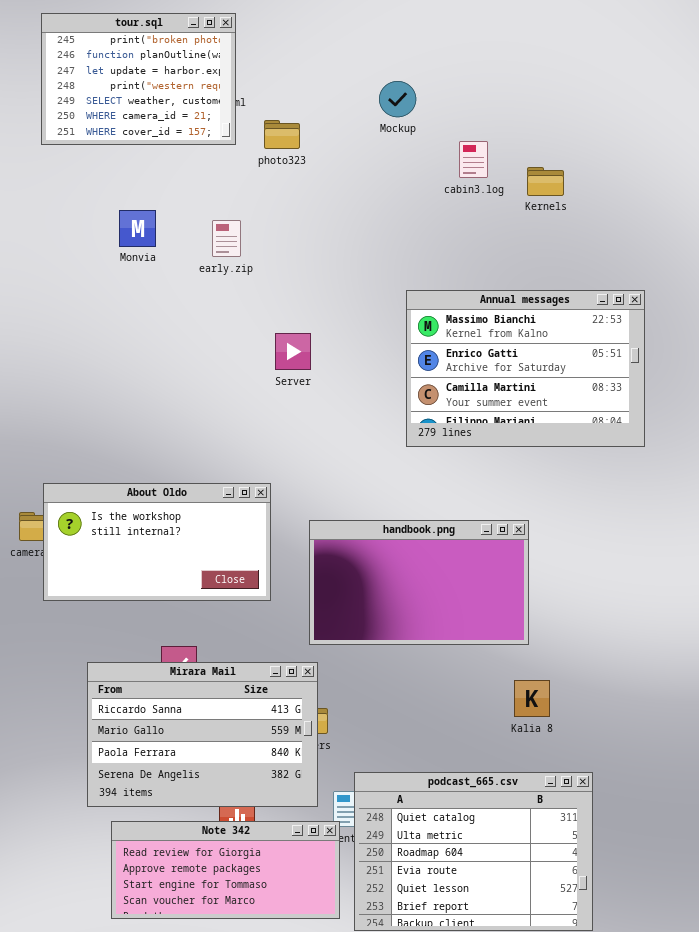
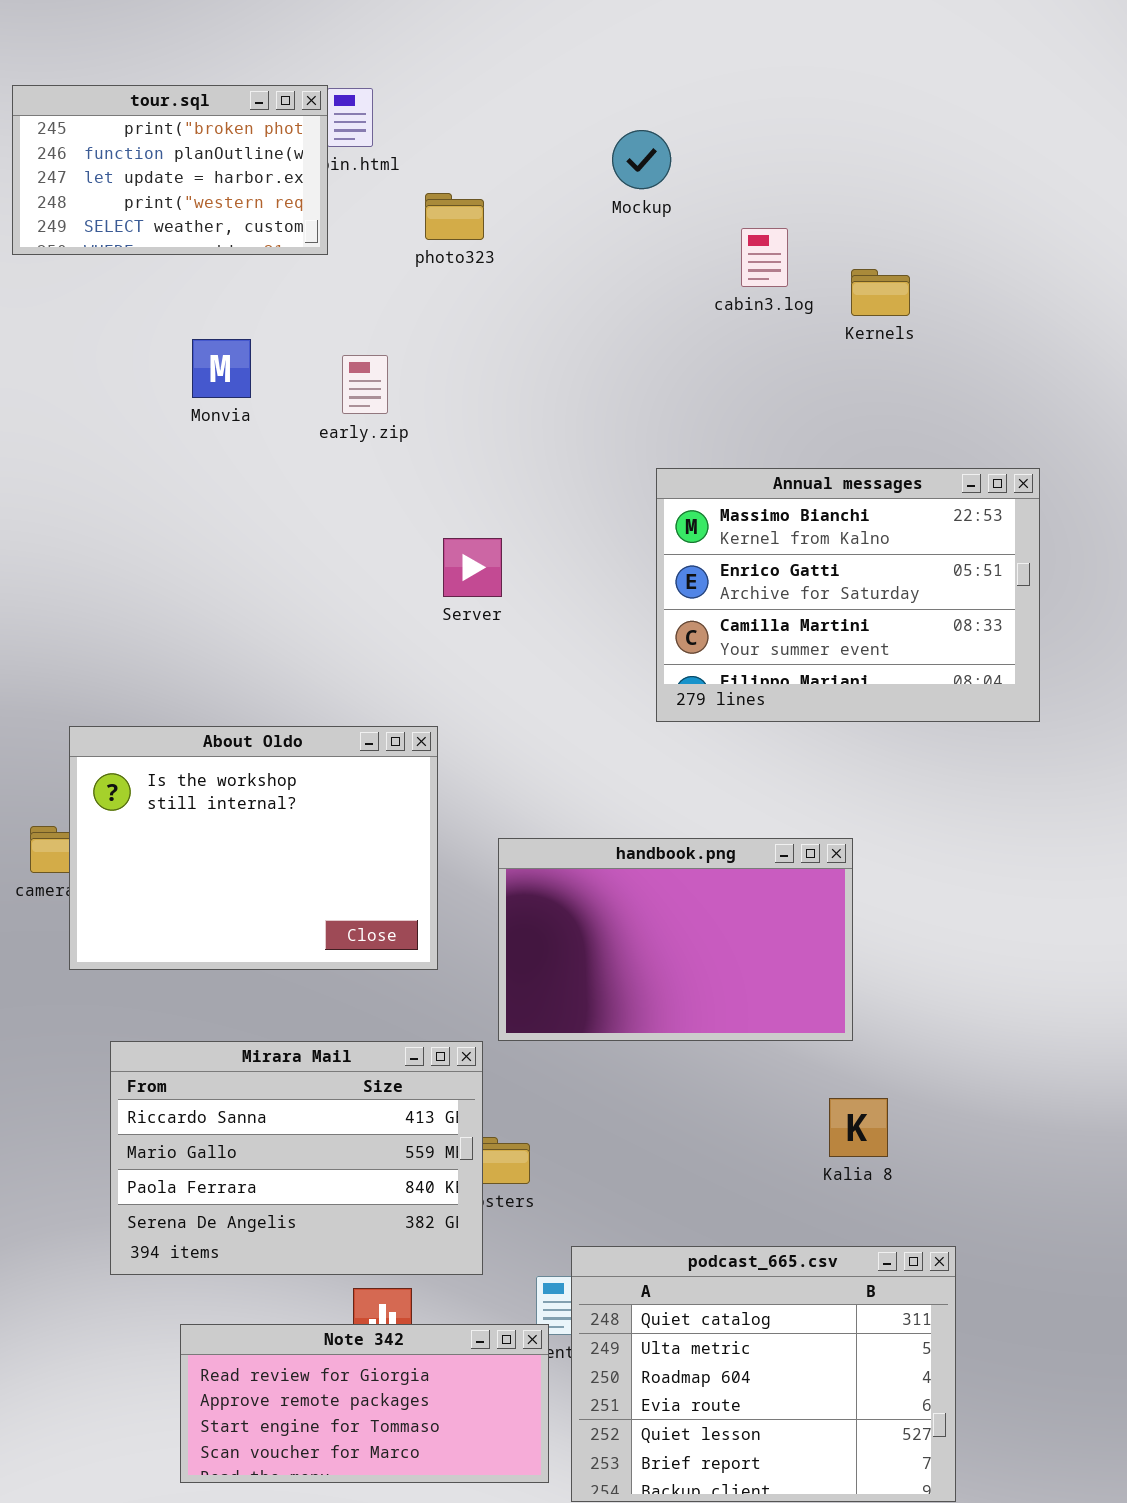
tour.sql: [41,13,236,145] -> [12,85,328,255], moved, resized
About Oldo: [43,483,271,601] -> [69,726,438,970], resized
Mirara Mail: [87,662,318,807] -> [110,1041,483,1275], moved

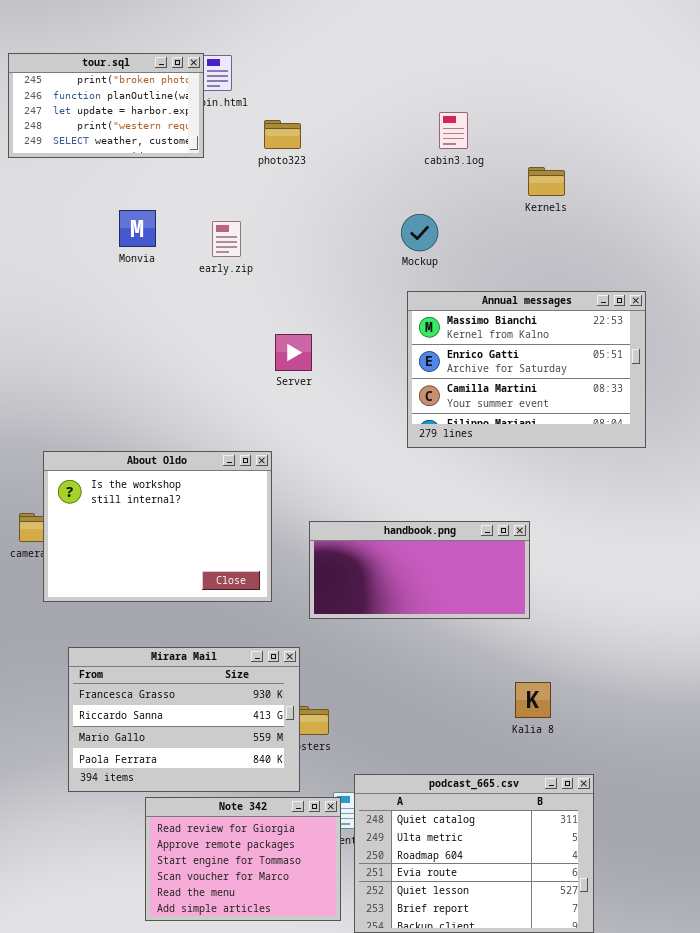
Mockup: [612,130,671,189] -> [401,214,438,251], moved
cabin3.log: [741,228,788,287] -> [439,112,468,149], moved
handbook.png: [498,838,853,1041] -> [309,521,530,619], resized
Mirara Mail: [110,1041,483,1275] -> [68,647,300,792], scrolled up 1 row
Note 342: [180,1324,549,1483] -> [145,797,341,921], resized

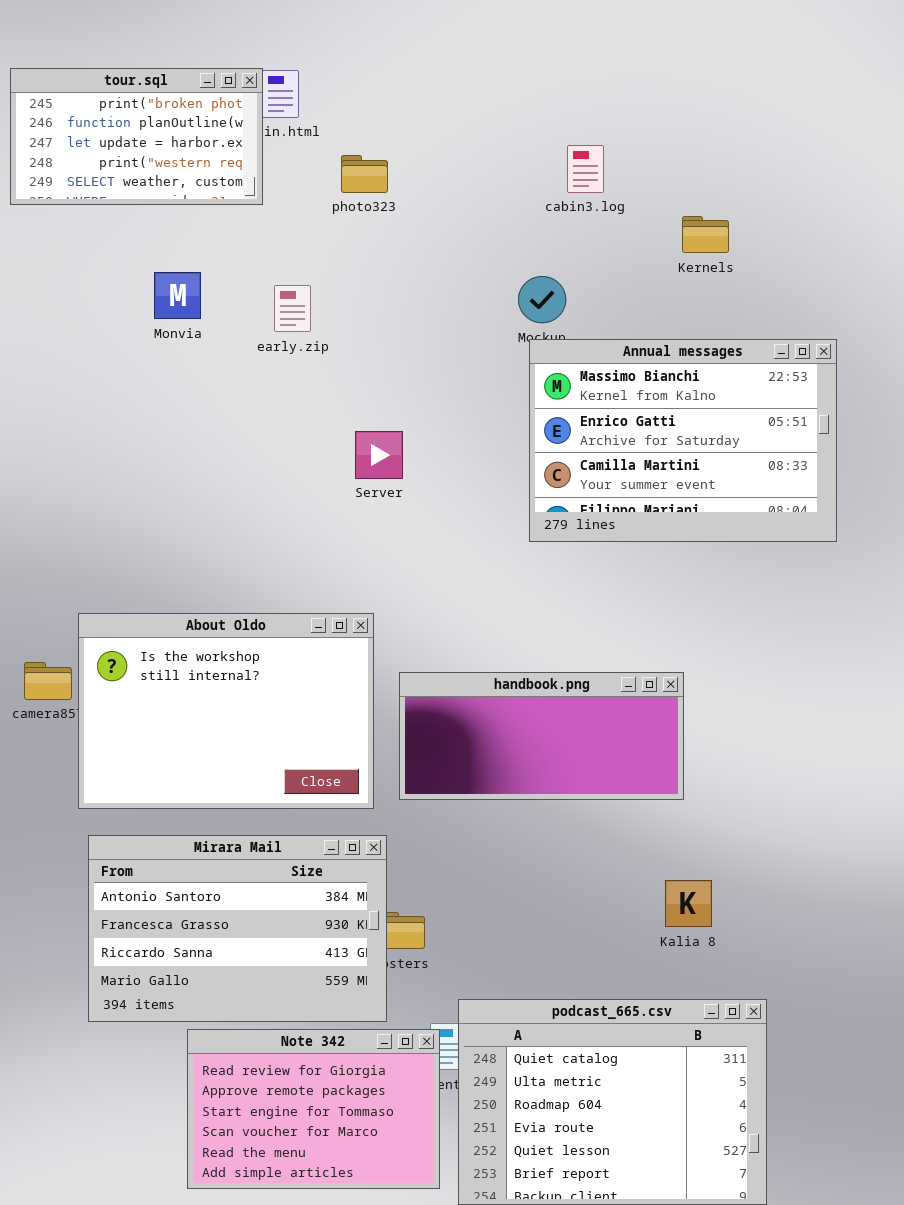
Annual messages: [407,291,646,448] -> [529,339,837,542], moved
About Oldo: [43,451,272,602] -> [78,613,374,809], moved
Mirara Mail: [68,647,300,792] -> [88,835,387,1022], scrolled up 1 row

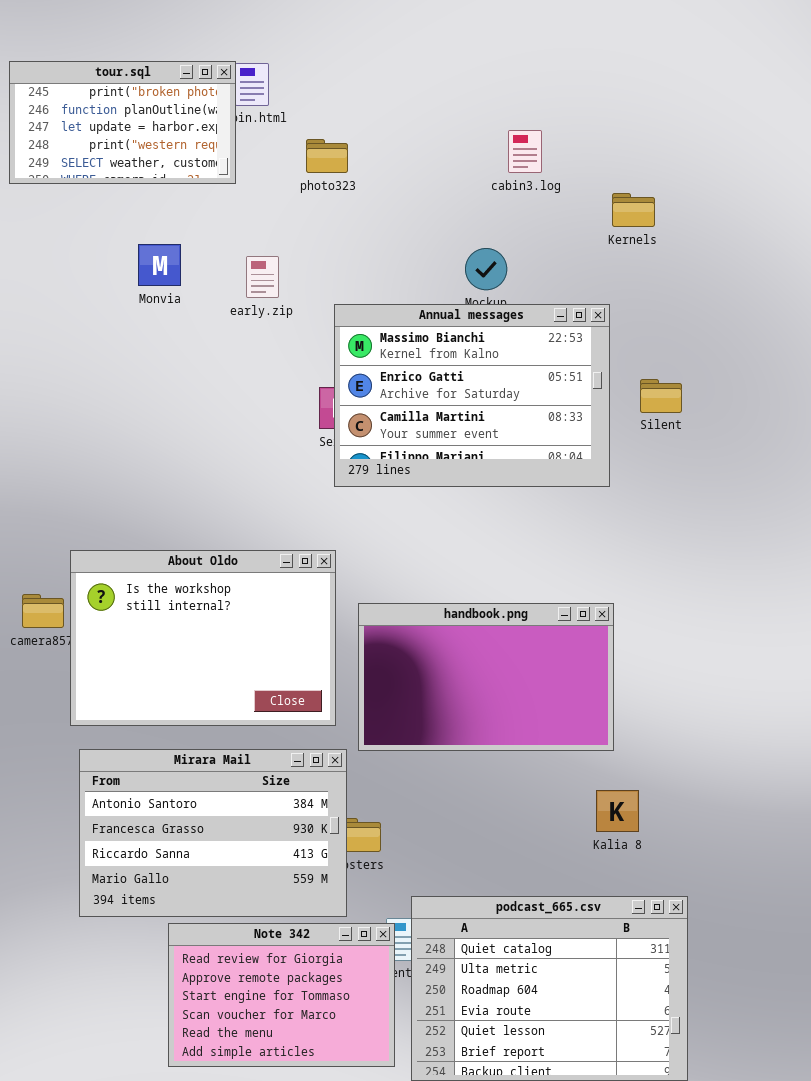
Annual messages: [529,339,837,542] -> [334,304,610,487], moved
handbook.png: [399,672,684,800] -> [358,603,614,751], resized

